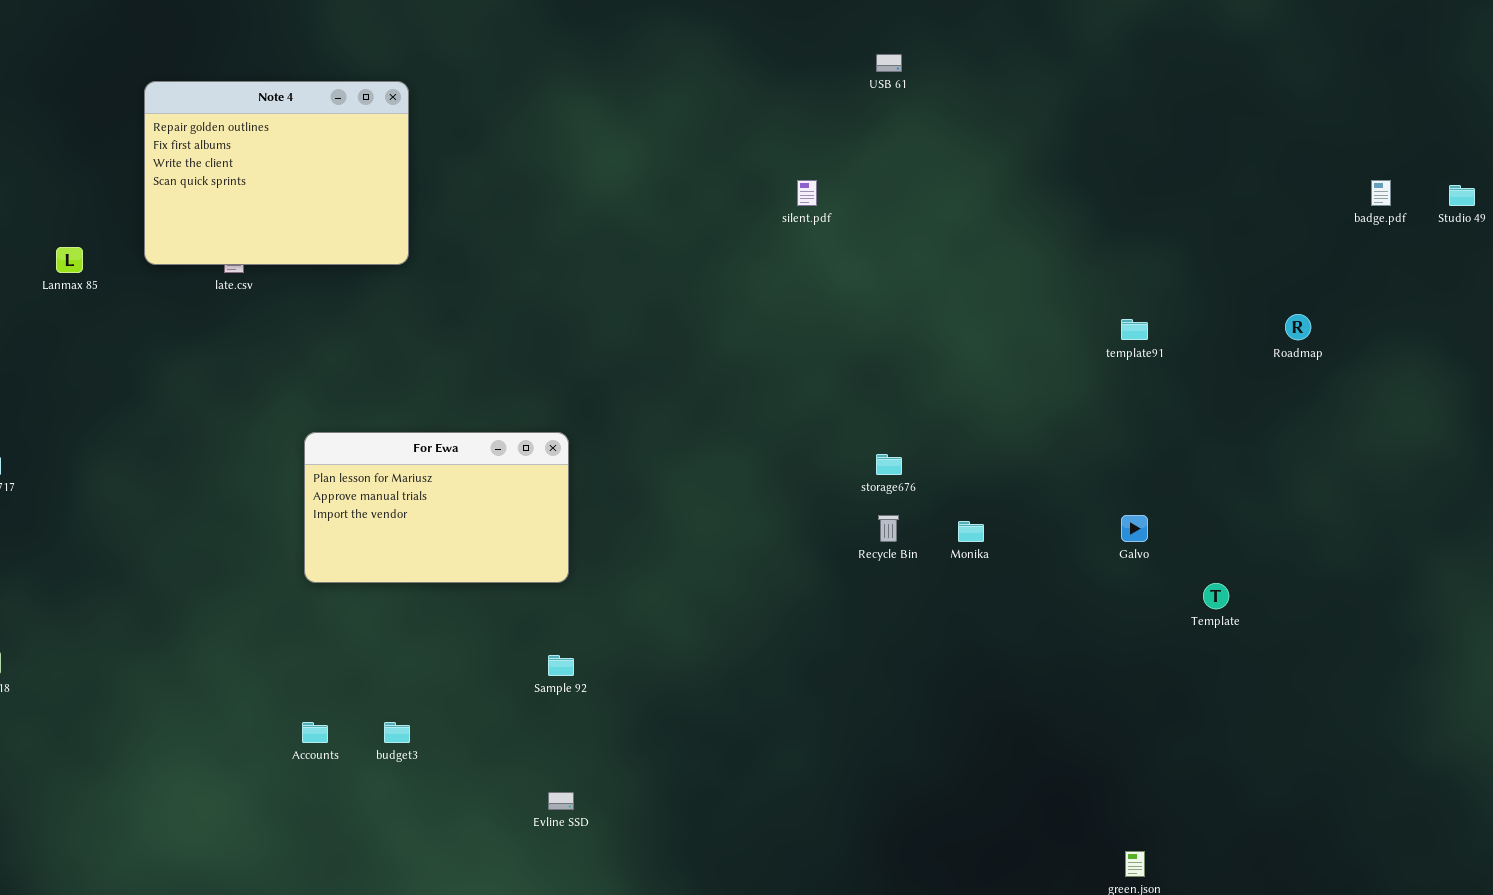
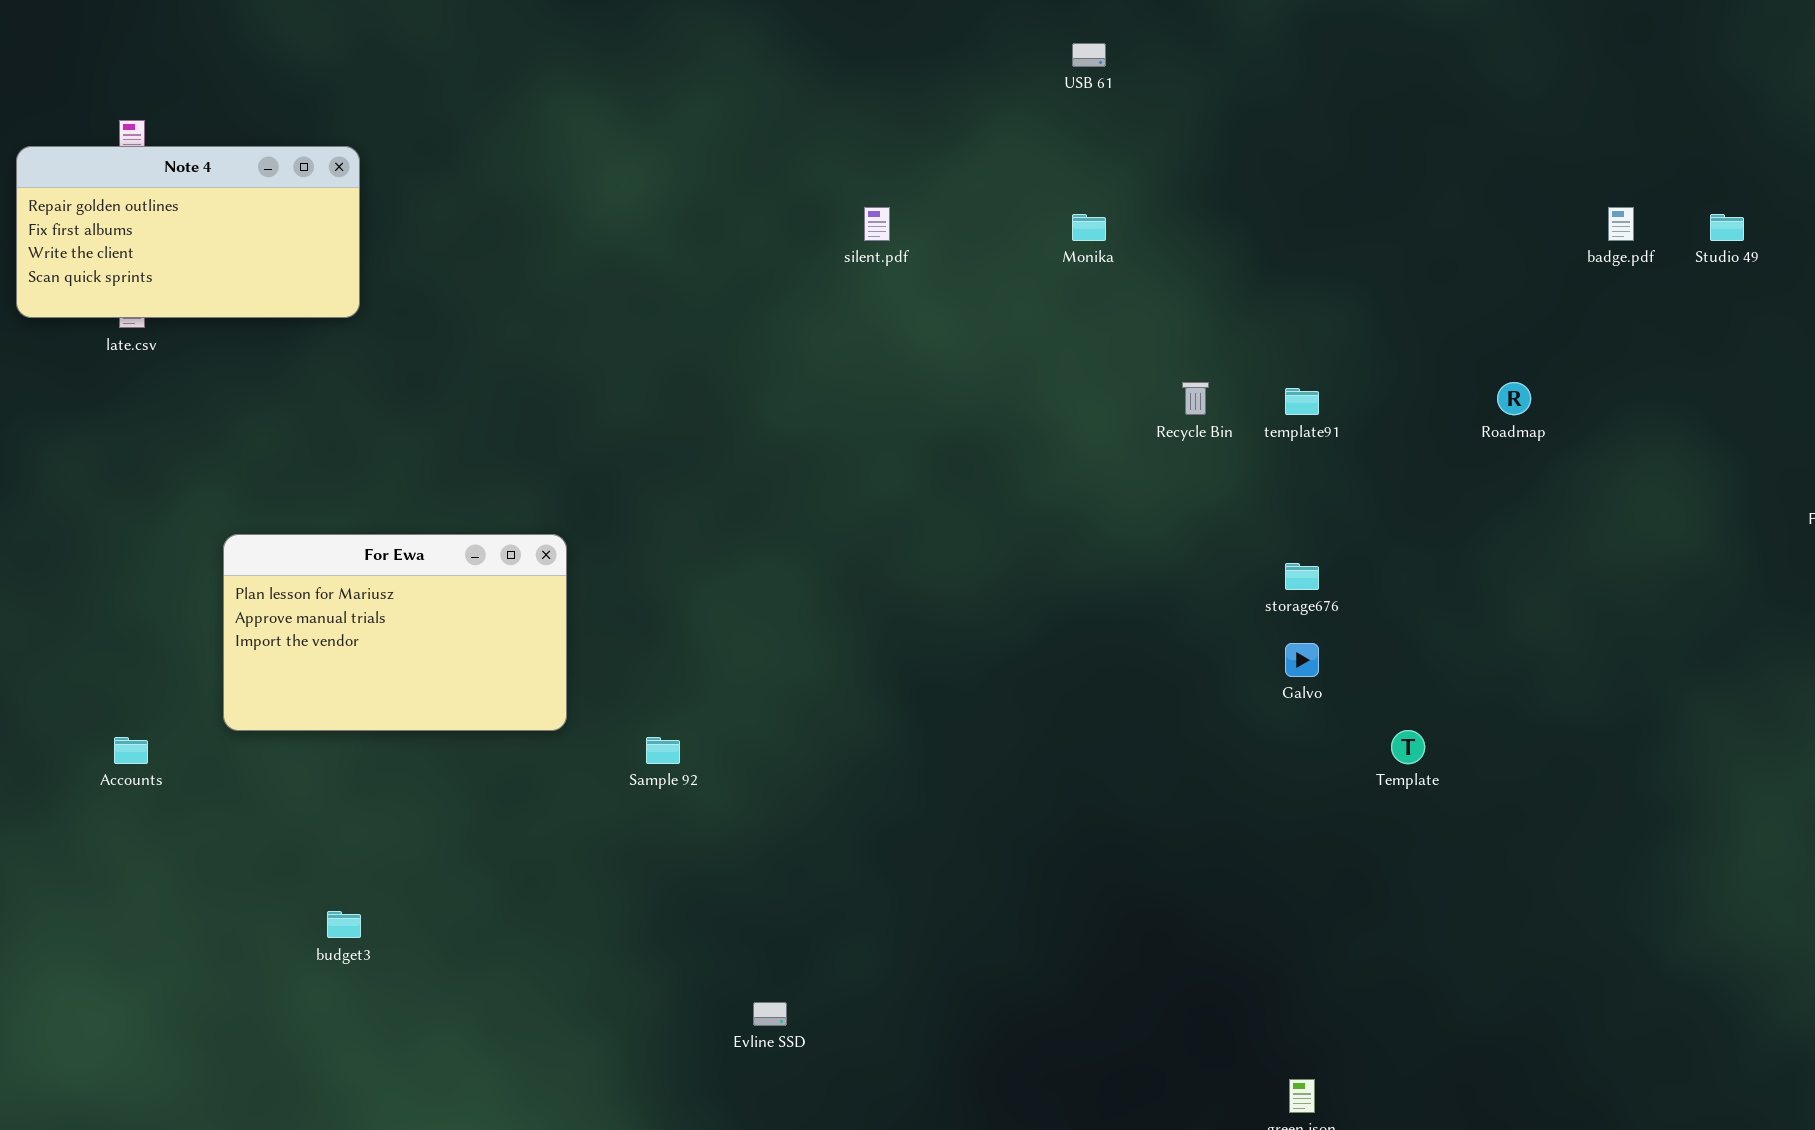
USB 61: [876,54,902,72] -> [1072,43,1106,67], moved
Note 4: [144,81,409,265] -> [16,146,360,318], resized
storage676: [876,454,902,475] -> [1285,563,1319,590], moved
Recycle Bin: [878,515,899,542] -> [1182,382,1209,415], moved
Monika: [958,521,984,542] -> [1072,214,1106,241], moved
Sample 92: [548,655,574,676] -> [646,737,680,764], moved
Accounts: [302,722,328,743] -> [114,737,148,764], moved
Evline SSD: [548,792,574,810] -> [753,1002,787,1026], moved

